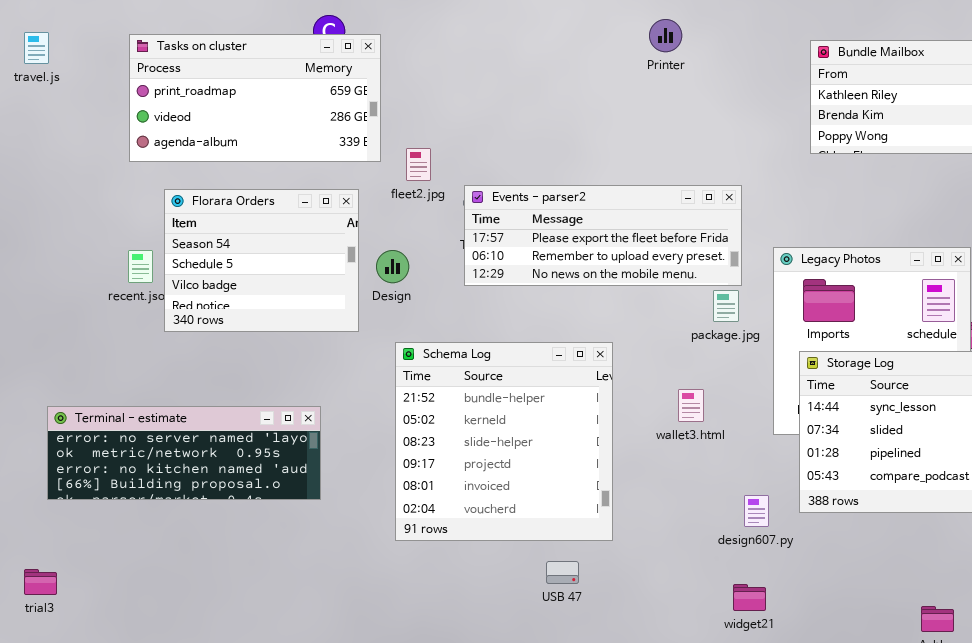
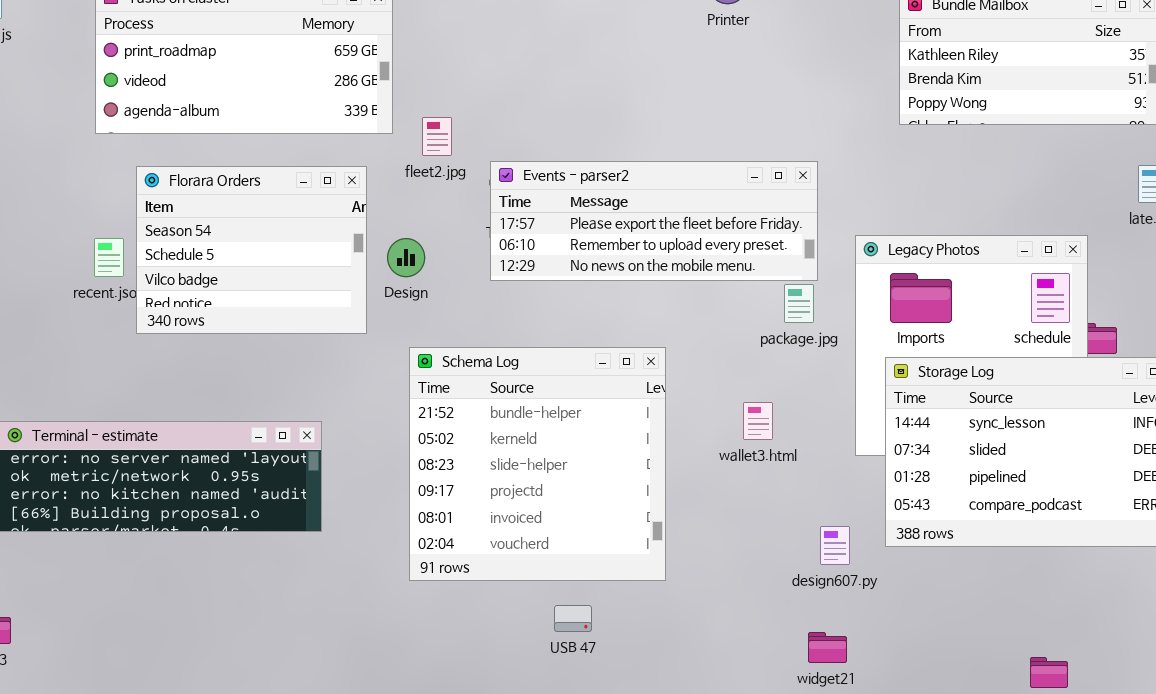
USB 47: [546,561,579,584] -> [554,605,592,632], moved

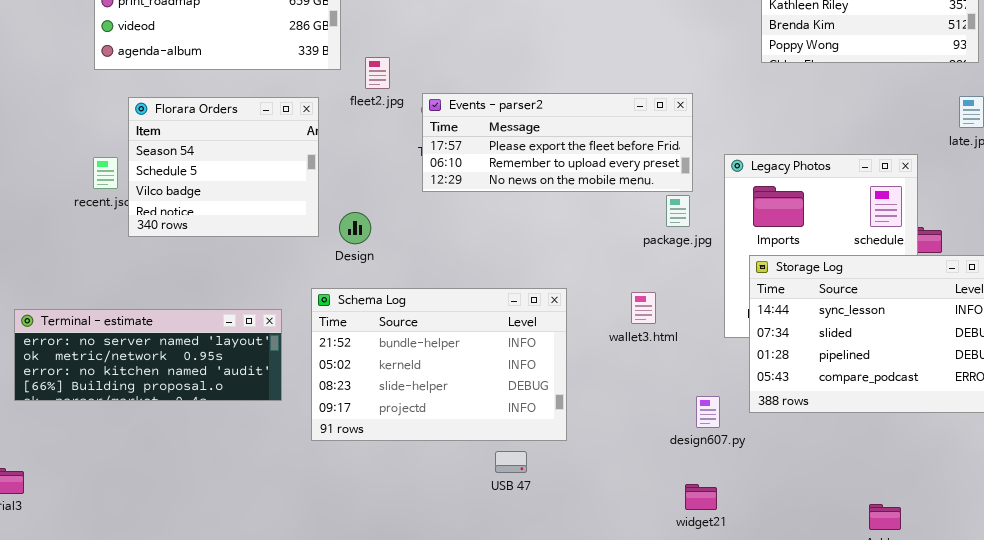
Design: [387,238,425,277] -> [339,212,371,244], moved
Schema Log: [409,347,666,581] -> [311,288,567,441], resized
USB 47: [554,605,592,632] -> [495,451,527,473], moved

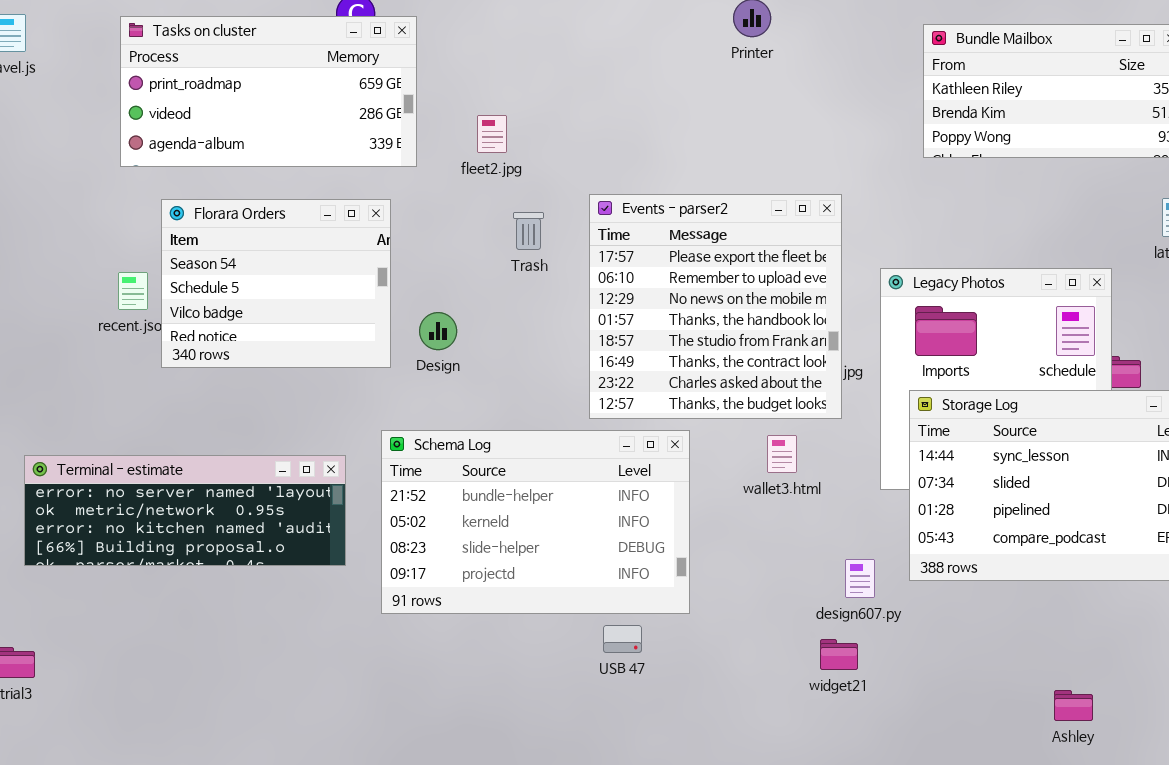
fleet2.jpg: [365,57,390,89] -> [477,115,507,153], moved
Events - parser2: [422,93,693,192] -> [589,194,842,419], resized
Design: [339,212,371,244] -> [419,312,457,350], moved
widget21: [685,484,717,510] -> [820,639,858,670], moved

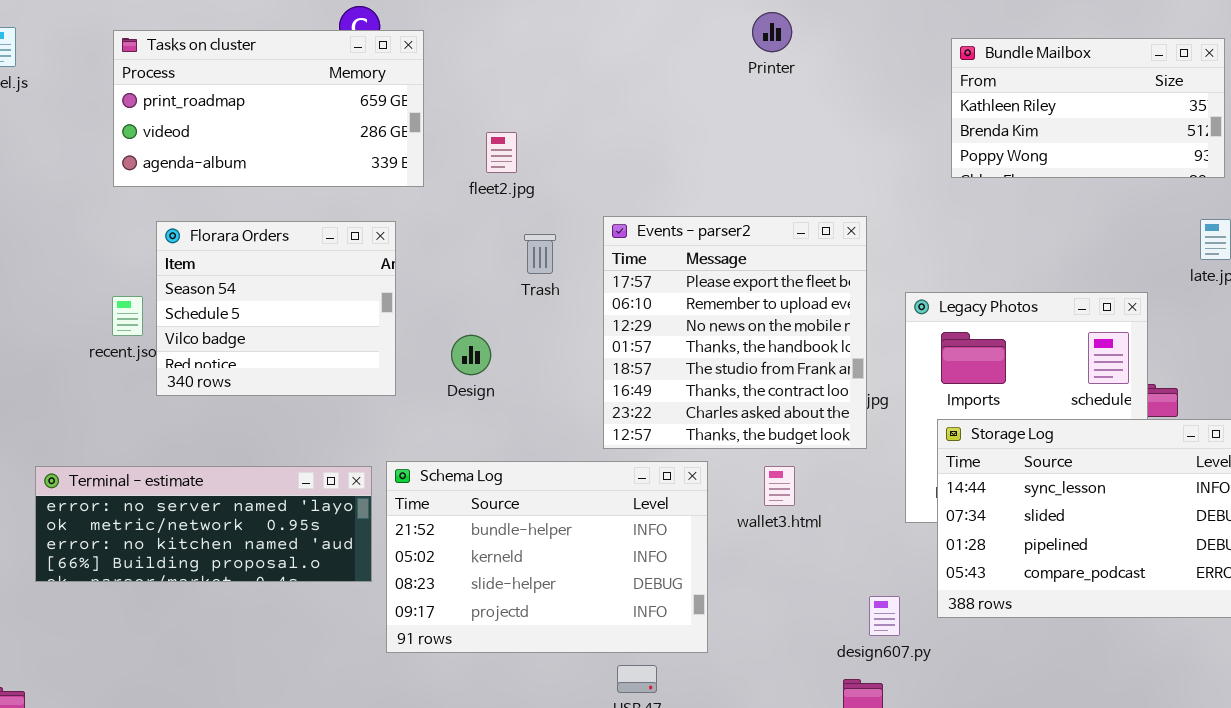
Design: [419,312,457,350] -> [451,335,491,375], moved
wallet3.html: [767,435,797,473] -> [764,466,795,506], moved
Terminal - estimate: [24,455,346,566] -> [35,466,372,582], moved

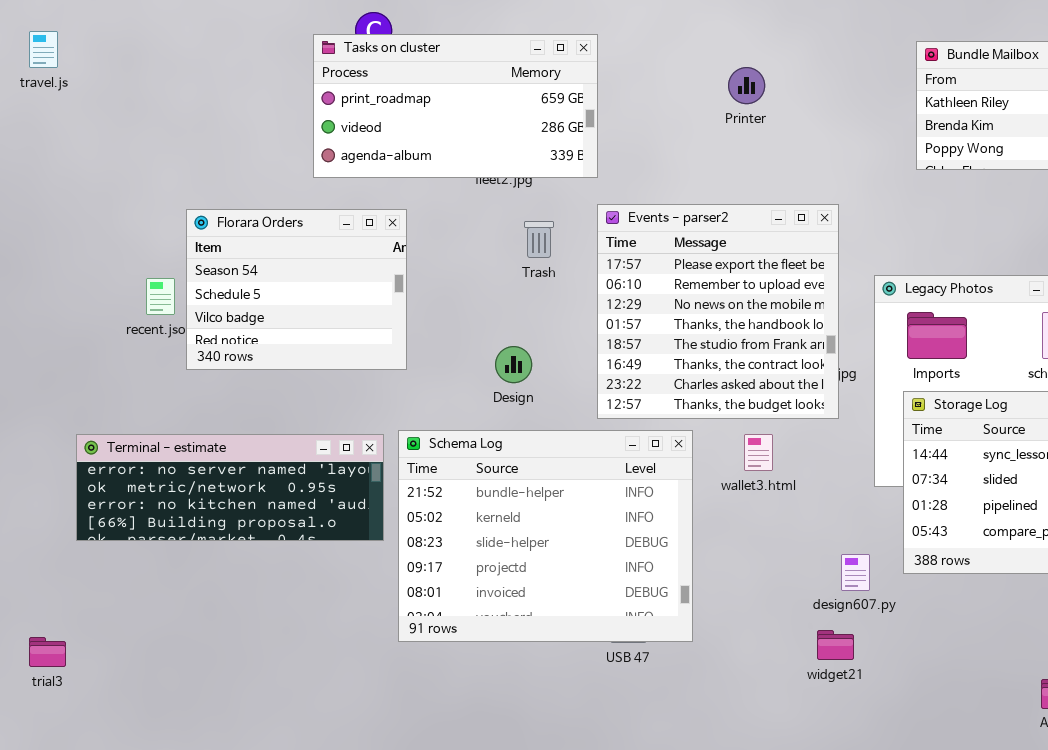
Printer: [752,12,792,52] -> [728,67,765,104], moved
Tasks on cluster: [113,30,424,187] -> [313,34,598,178], moved
Design: [451,335,491,375] -> [495,346,532,383], moved
Schema Log: [386,461,708,653] -> [398,430,693,642], resized

